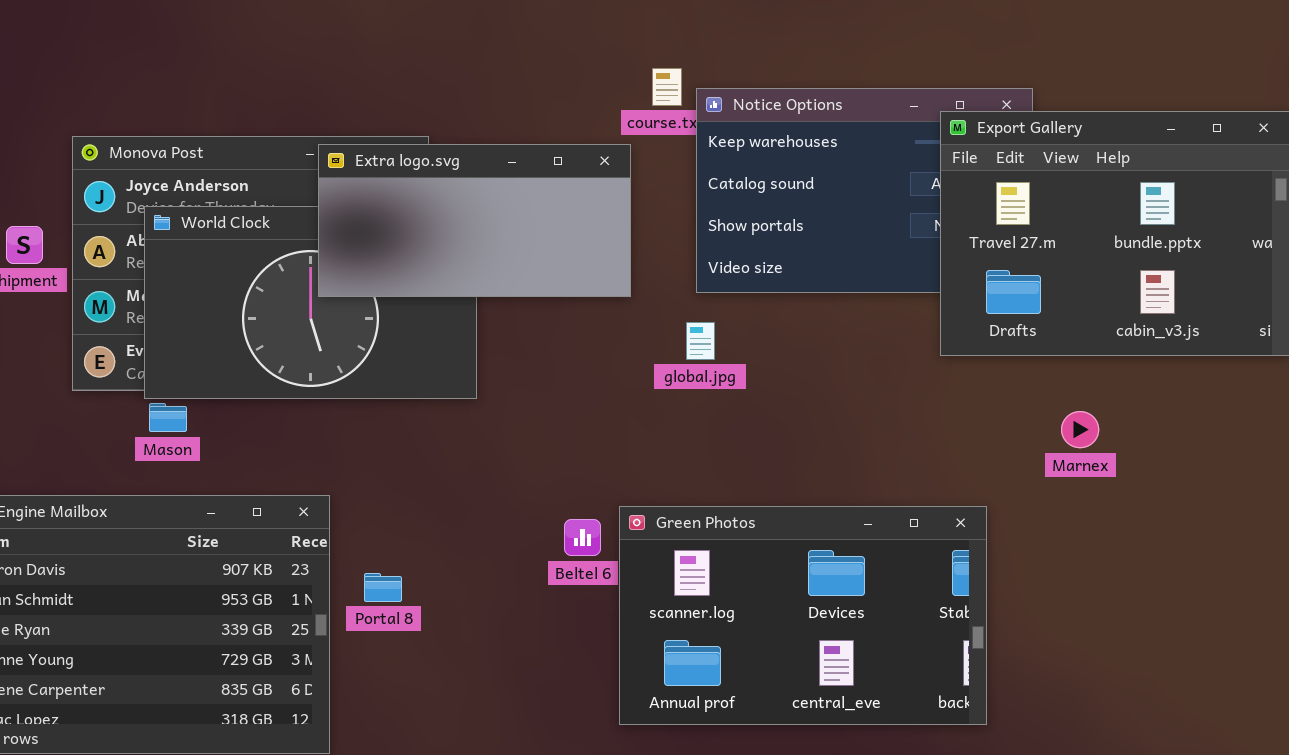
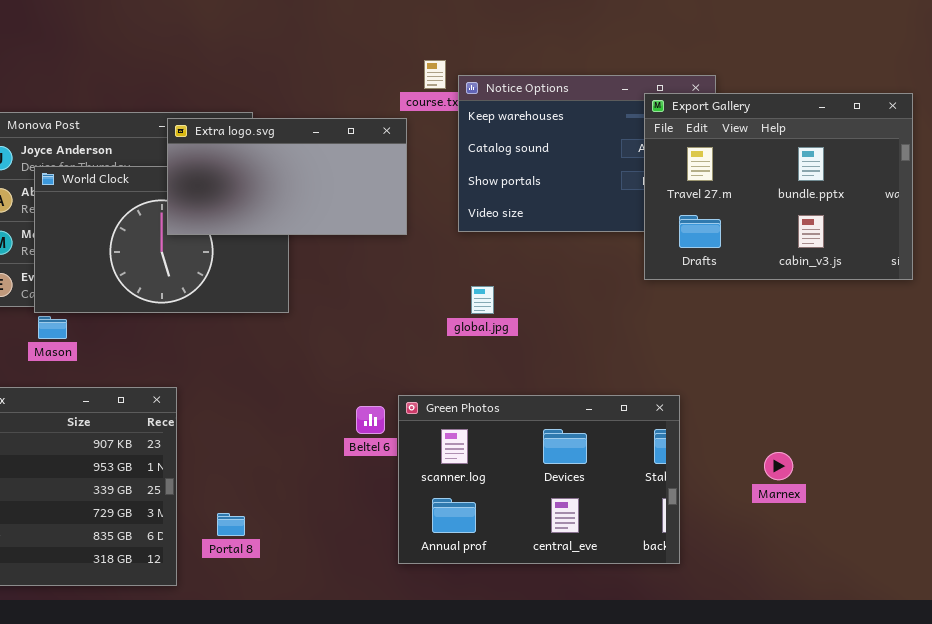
global.jpg: [686,322,715,360] -> [471,286,494,314], moved
Marnex: [1061,411,1099,448] -> [764,452,793,480], moved
Portal 8: [364,573,402,602] -> [217,513,245,536], moved

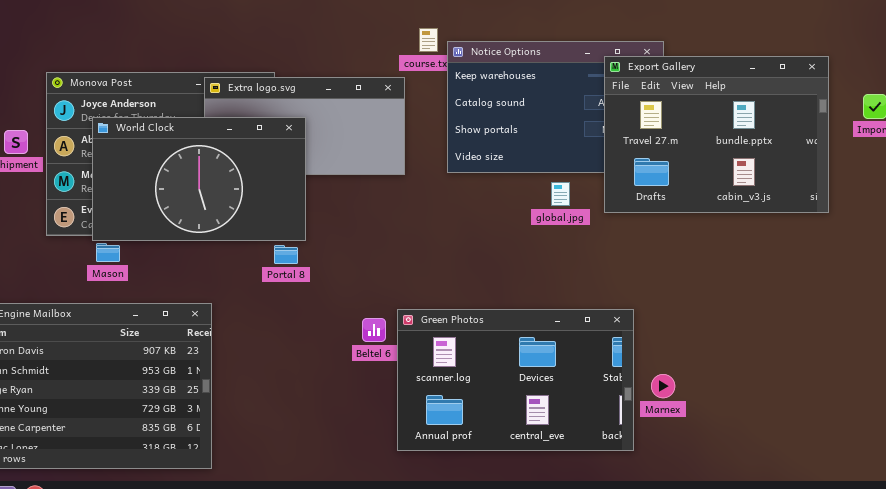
World Clock: [34,166,289,313] -> [92,117,306,241], raised
global.jpg: [471,286,494,314] -> [551,182,570,206], moved
Marnex: [764,452,793,480] -> [651,374,675,398], moved
Portal 8: [217,513,245,536] -> [274,245,298,264], moved

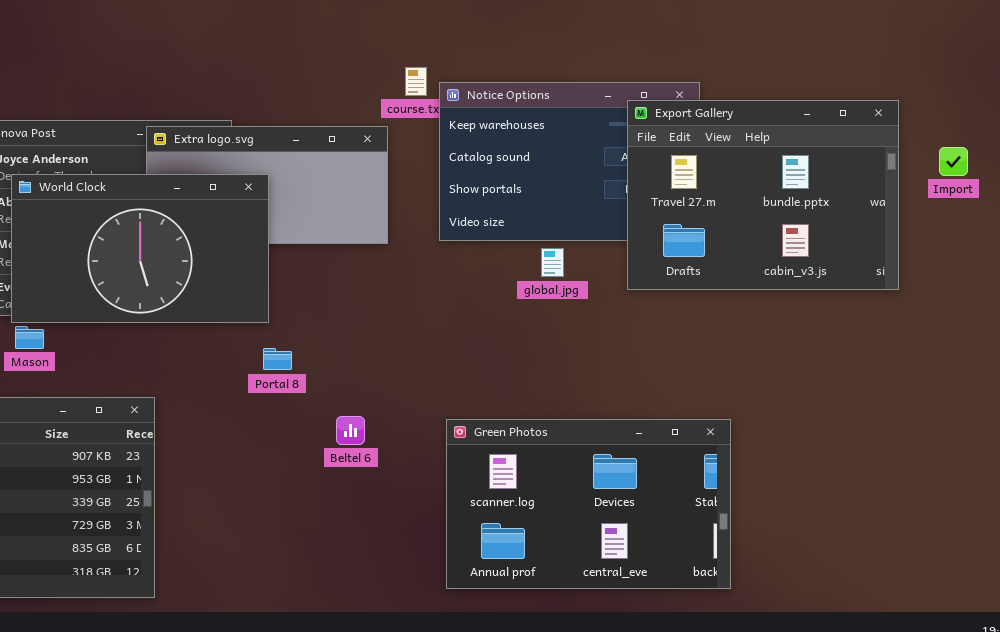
global.jpg: [551,182,570,206] -> [541,248,564,277], moved
Portal 8: [274,245,298,264] -> [263,348,292,370], moved
Green Photos: [397,309,634,451] -> [446,419,731,589], moved

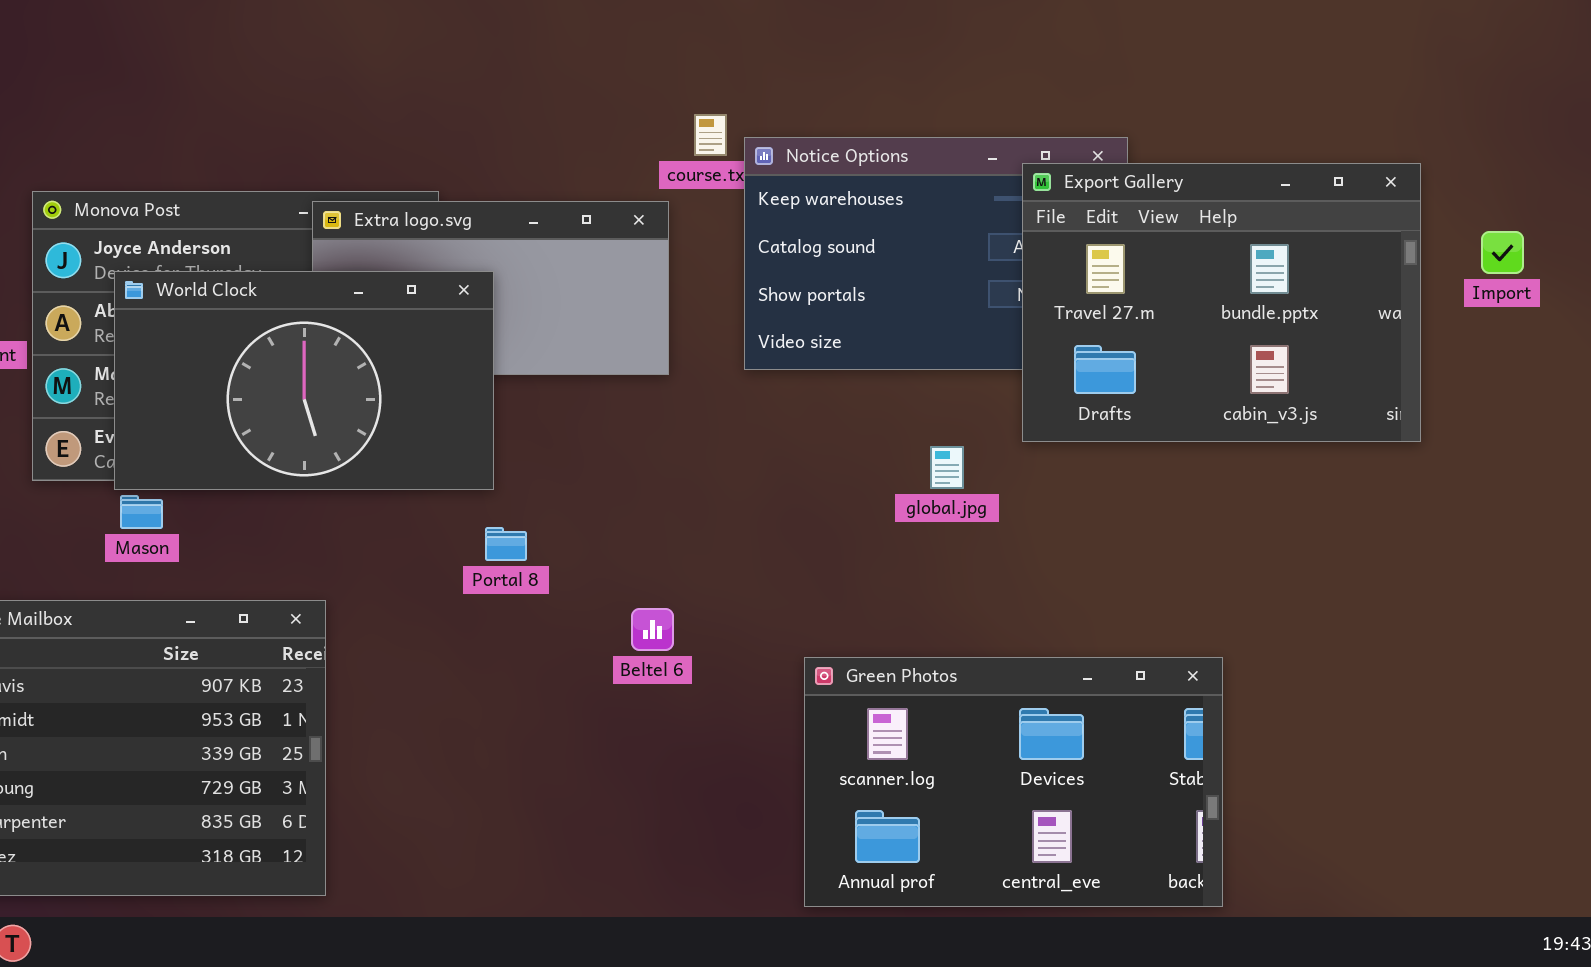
global.jpg: [541,248,564,277] -> [930,446,964,489], moved
Beltel 6: [336,416,365,445] -> [631,608,674,651], moved
Green Photos: [446,419,731,589] -> [804,657,1223,907], moved

